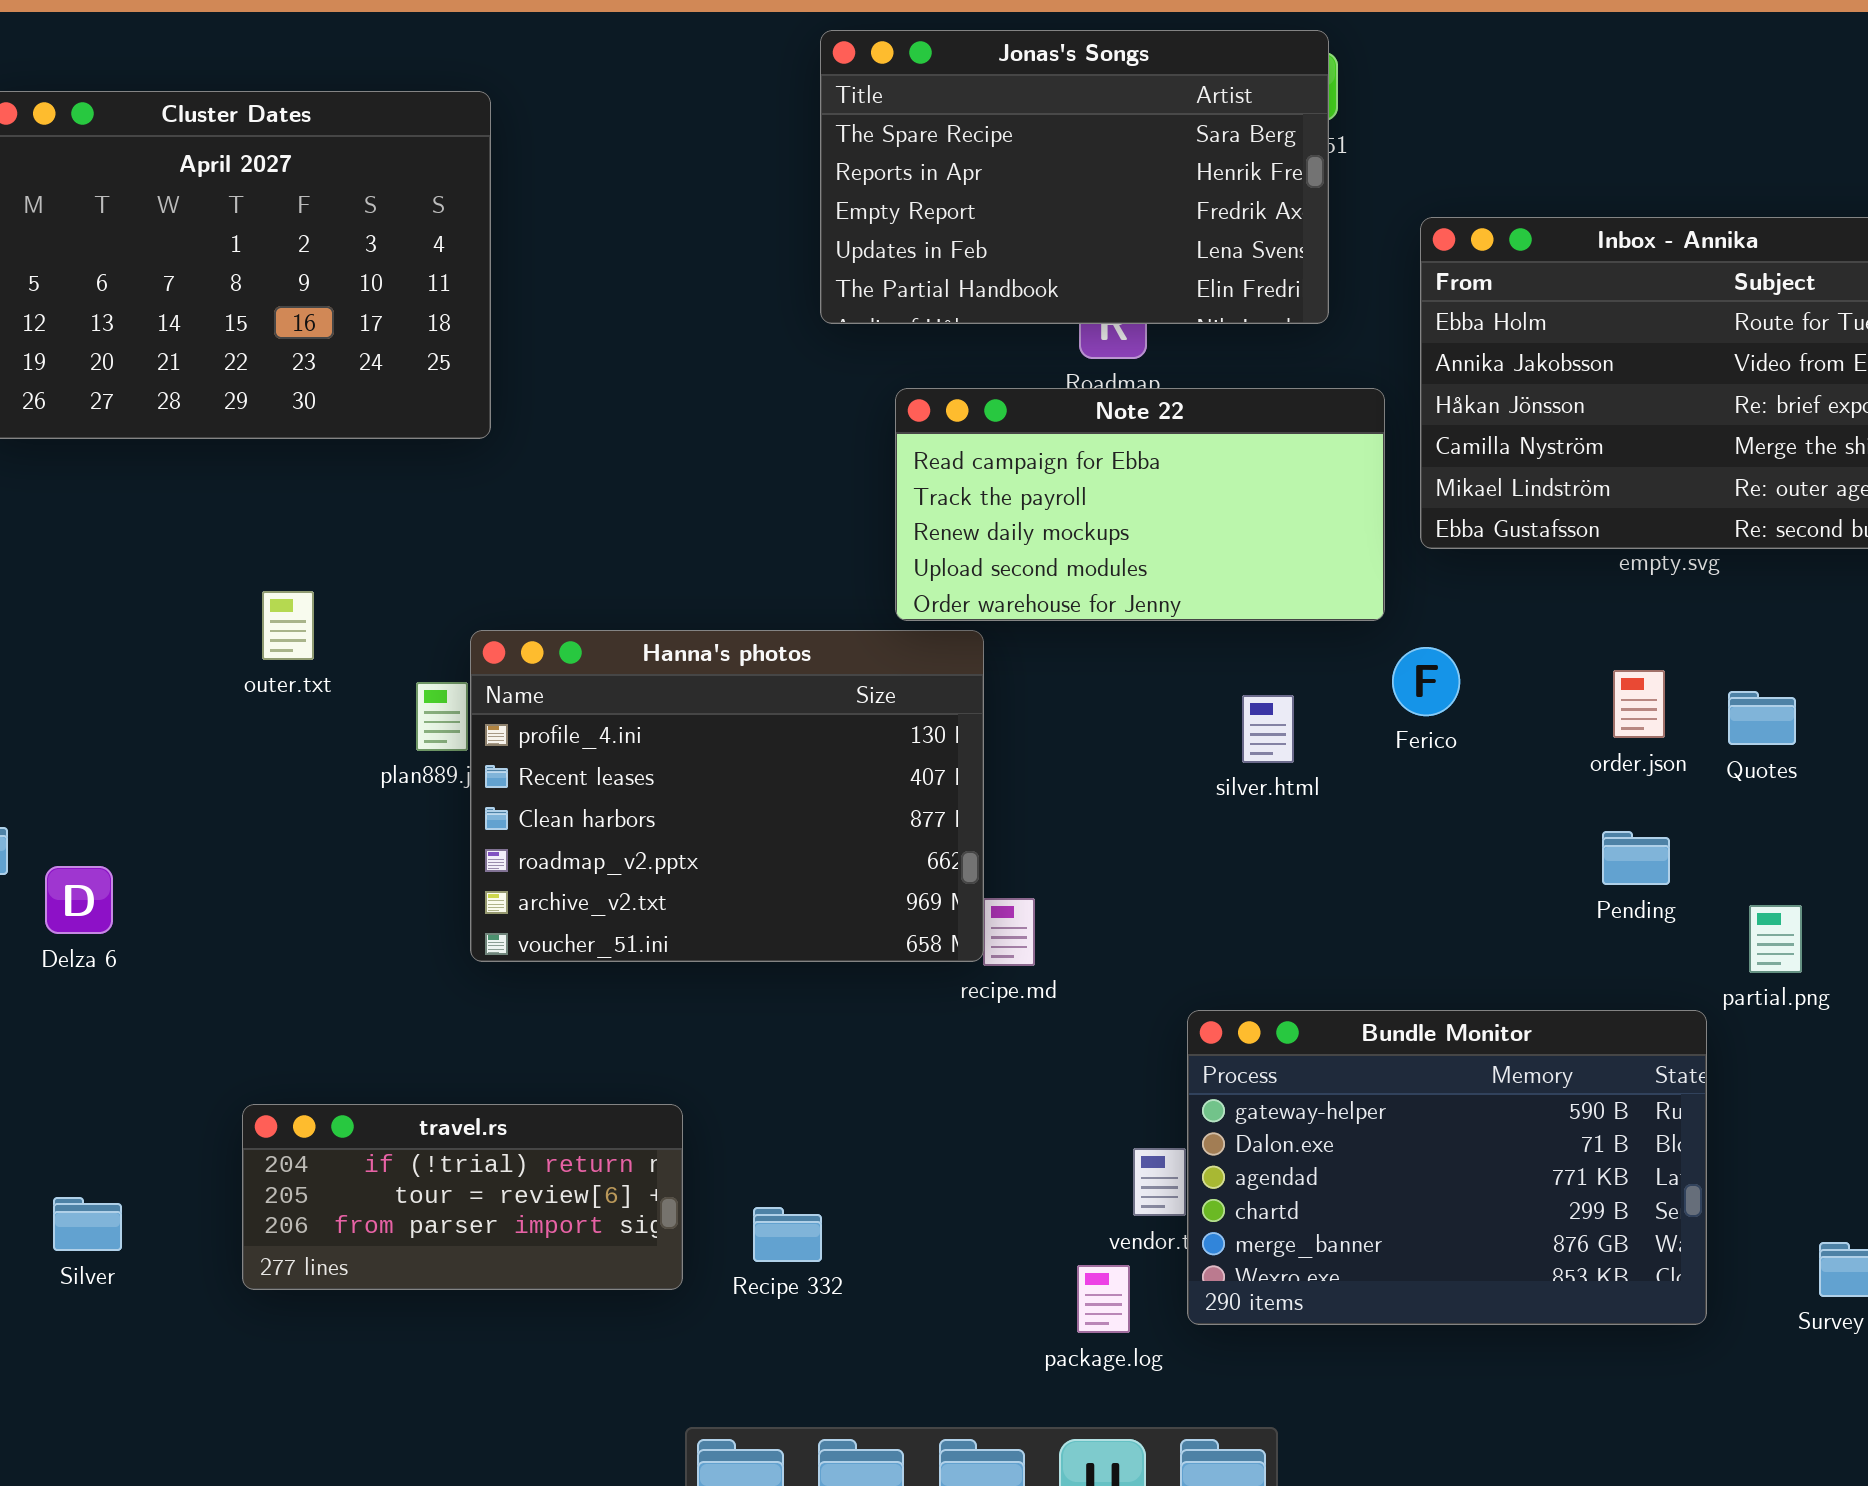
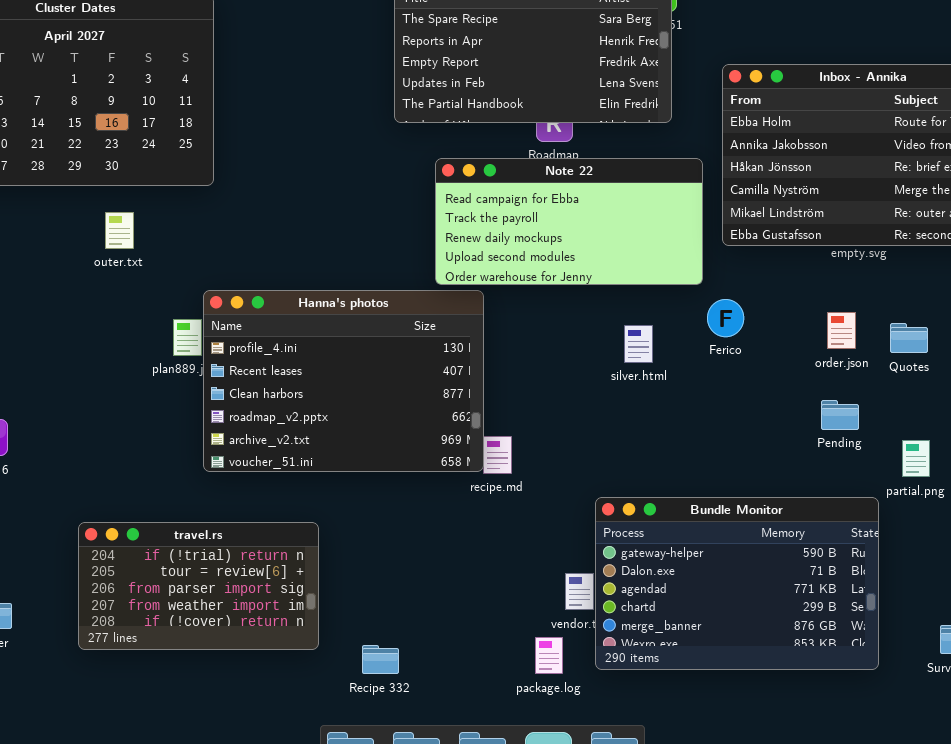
outer.txt: [262,591,314,660] -> [105,212,134,249], moved
travel.rs: [242,1104,683,1290] -> [78,522,319,650], resized
Recipe 332: [753,1207,822,1262] -> [362,645,399,674], moved

